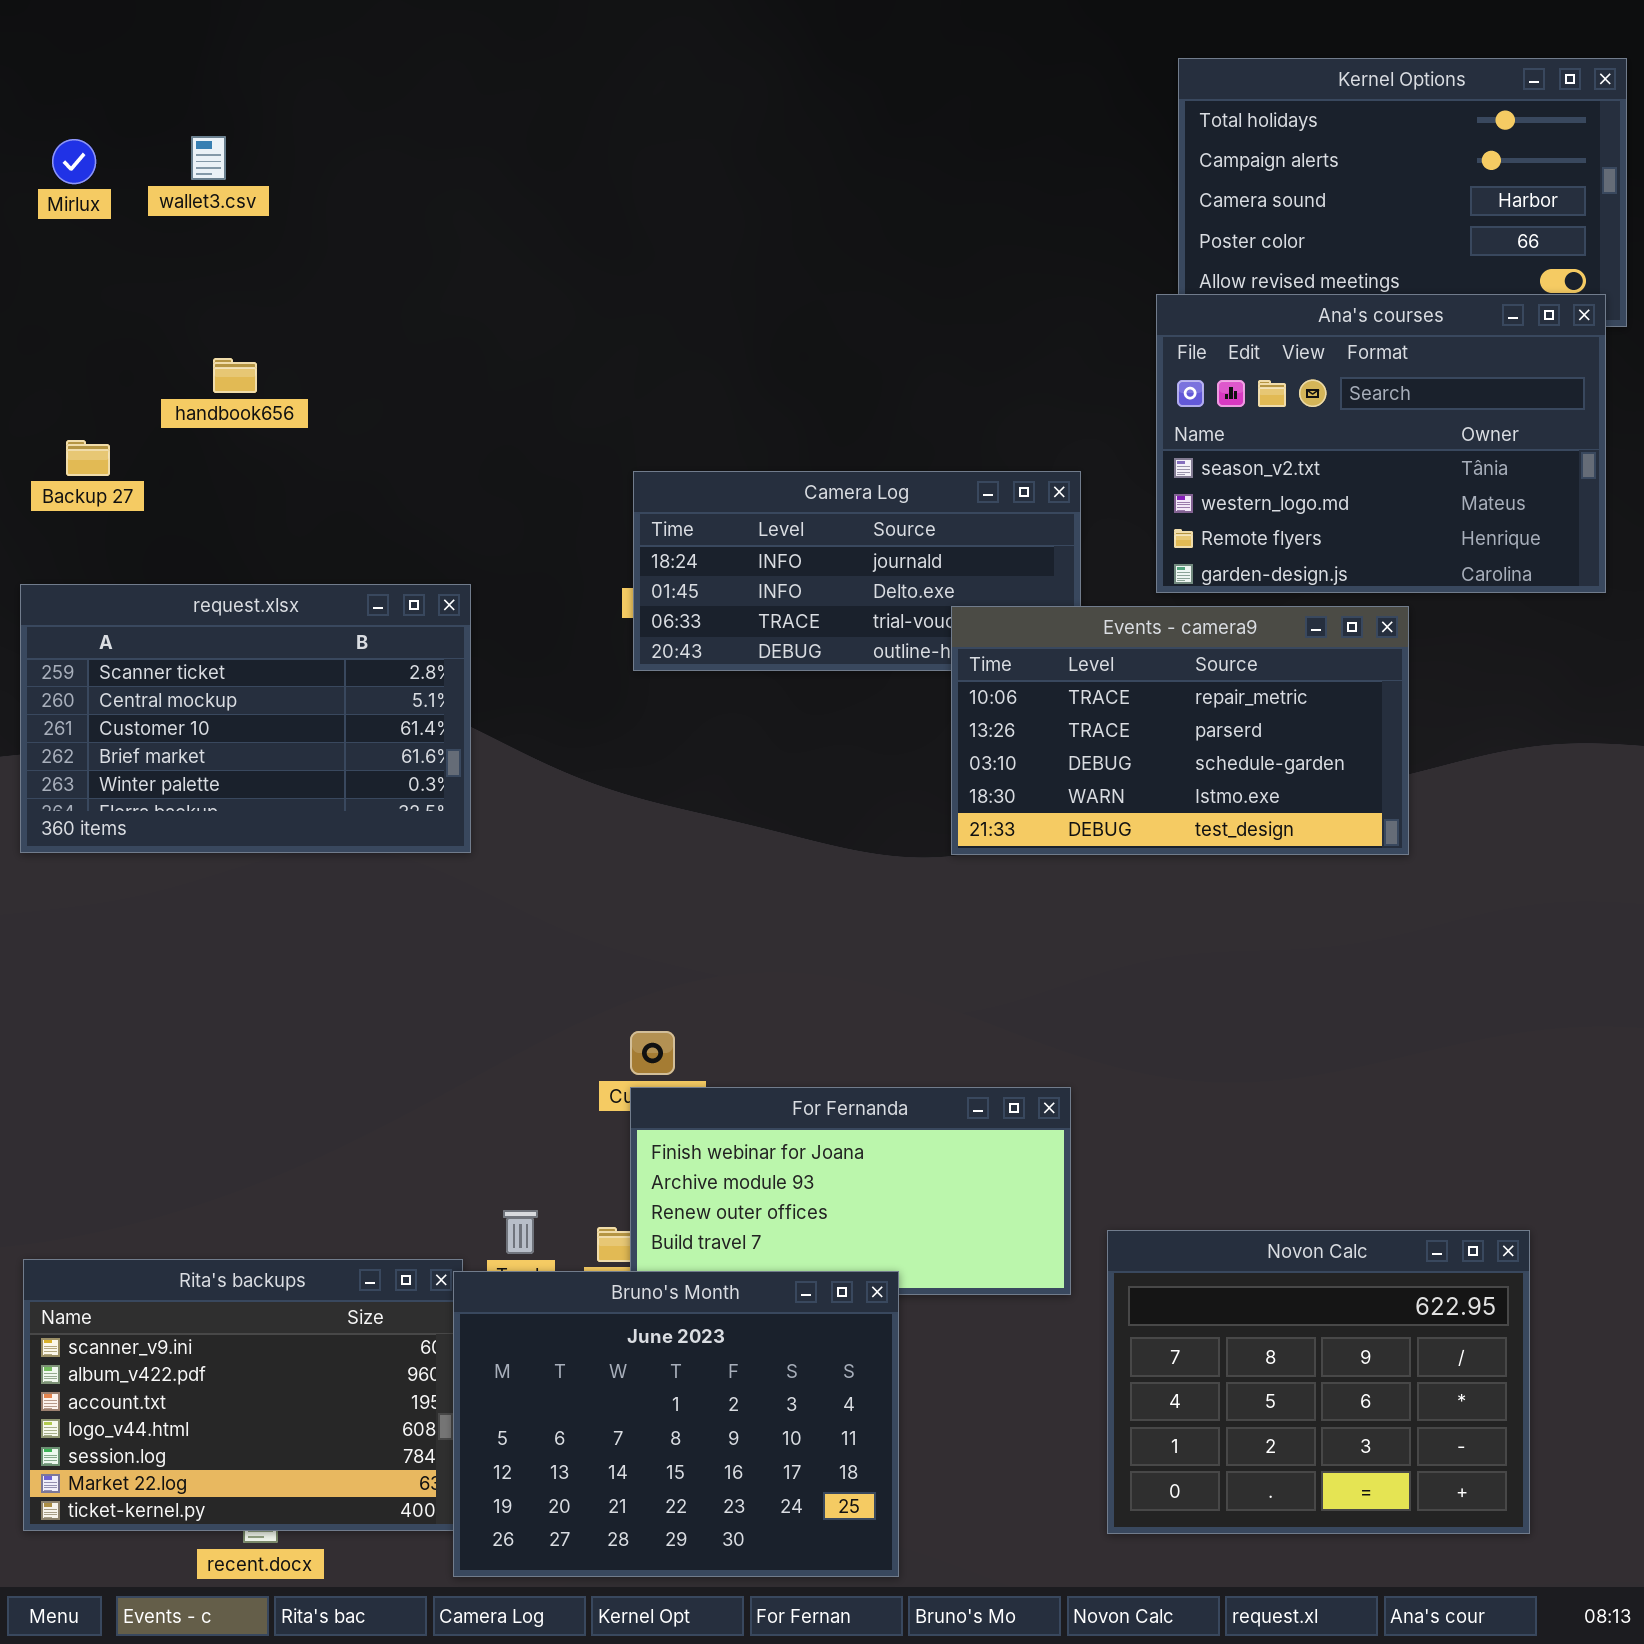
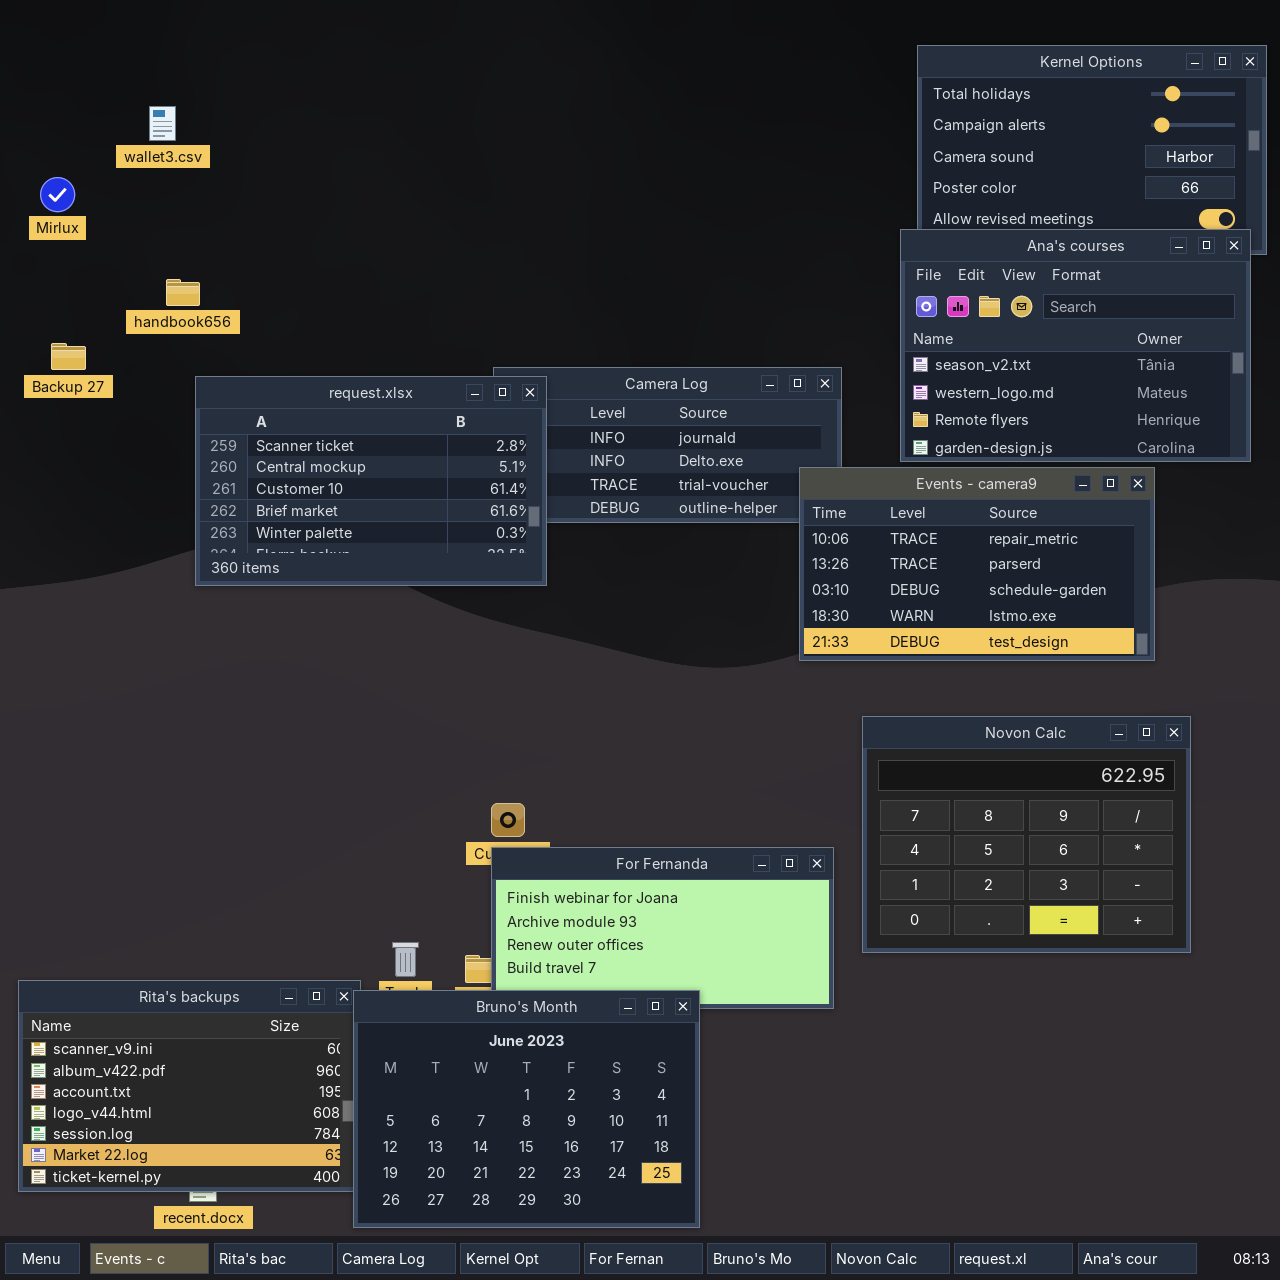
Mirlux: [52,139,96,184] -> [40,177,75,212], moved
request.xlsx: [20,584,471,853] -> [195,376,547,586], moved
Events - camera9: [951,606,1409,855] -> [799,467,1155,661], moved
Novon Calc: [1107,1230,1530,1534] -> [862,716,1191,953], moved

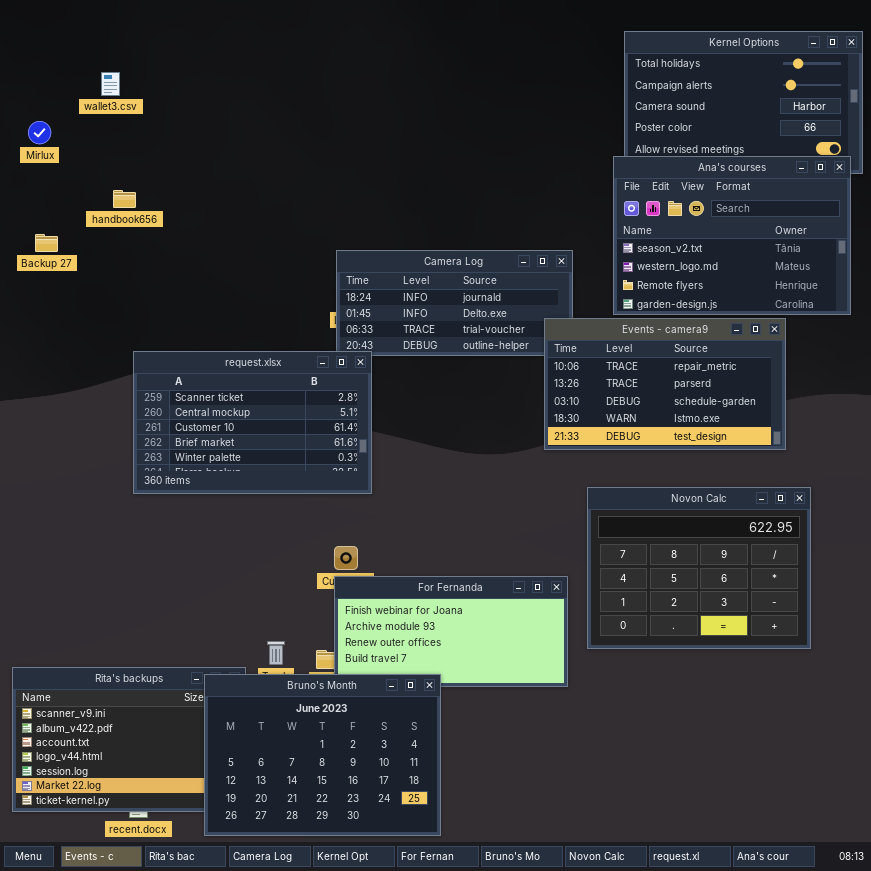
request.xlsx: [195,376,547,586] -> [133,351,372,494], moved
Bruno's Month: [353,990,700,1228] -> [204,674,441,836], moved

